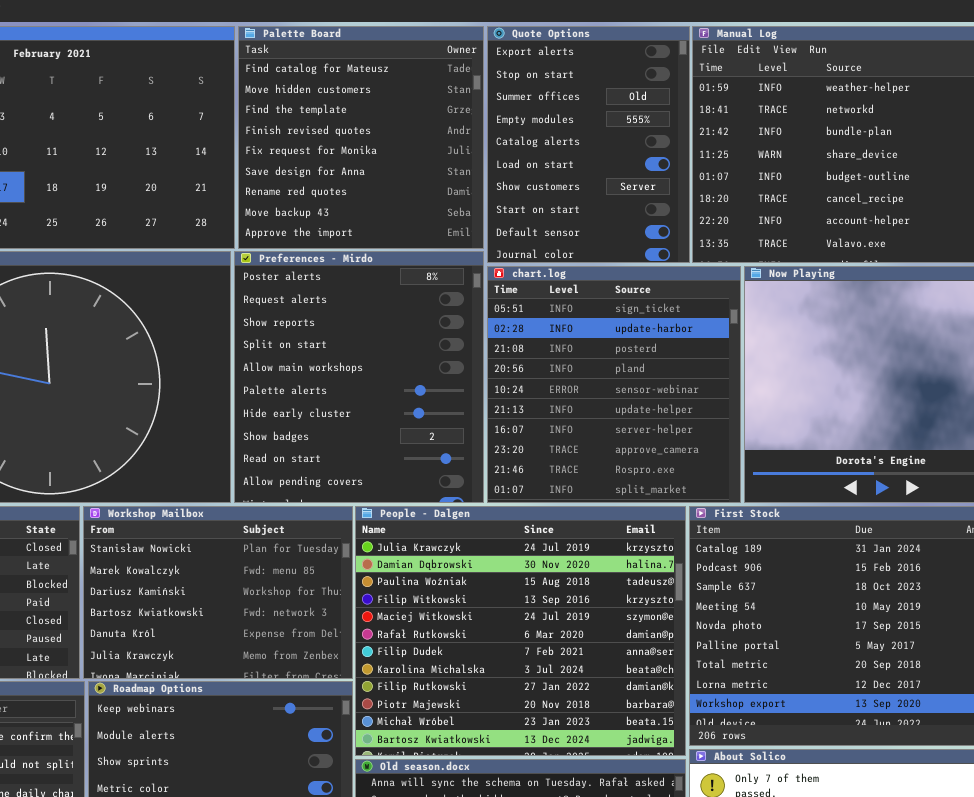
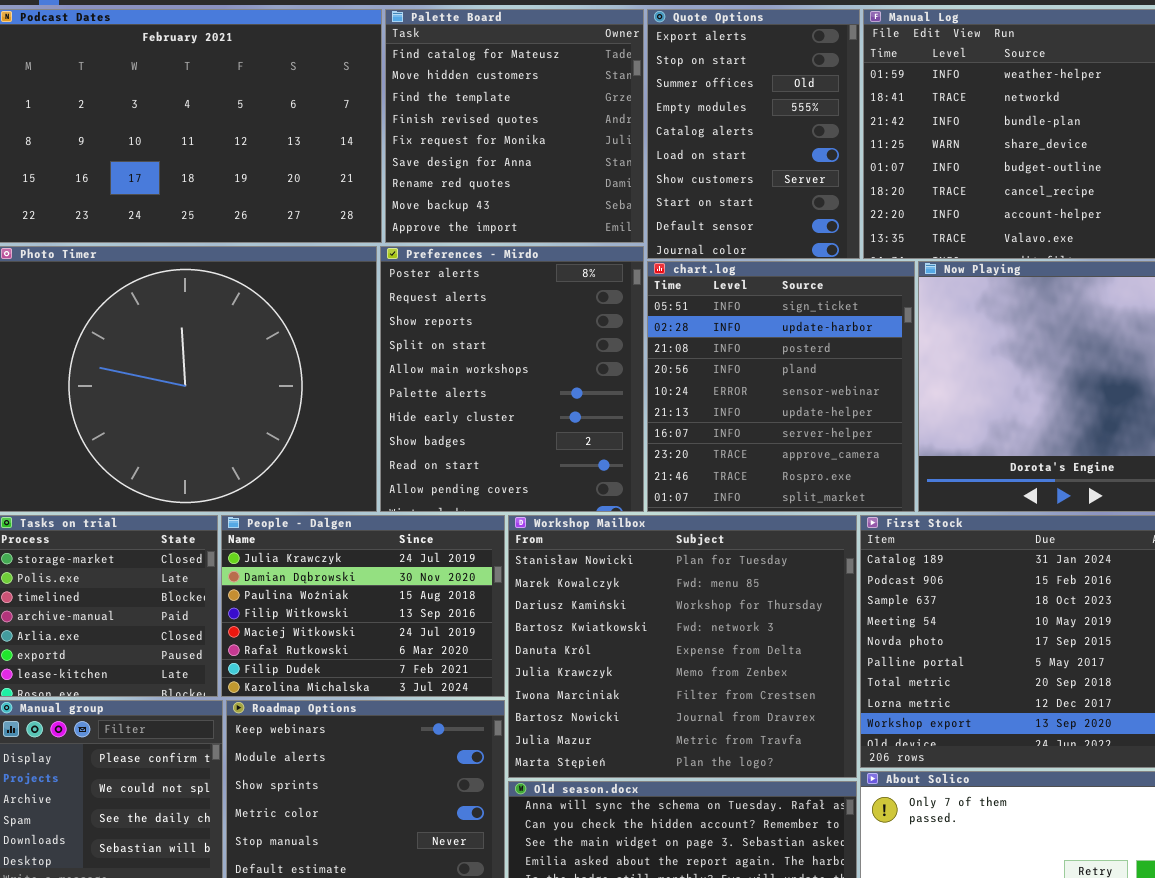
Workshop Mailbox: [83,506,353,679] -> [508,515,857,778], moved, resized
People - Dalgen: [355,506,686,756] -> [221,515,505,697], moved, resized

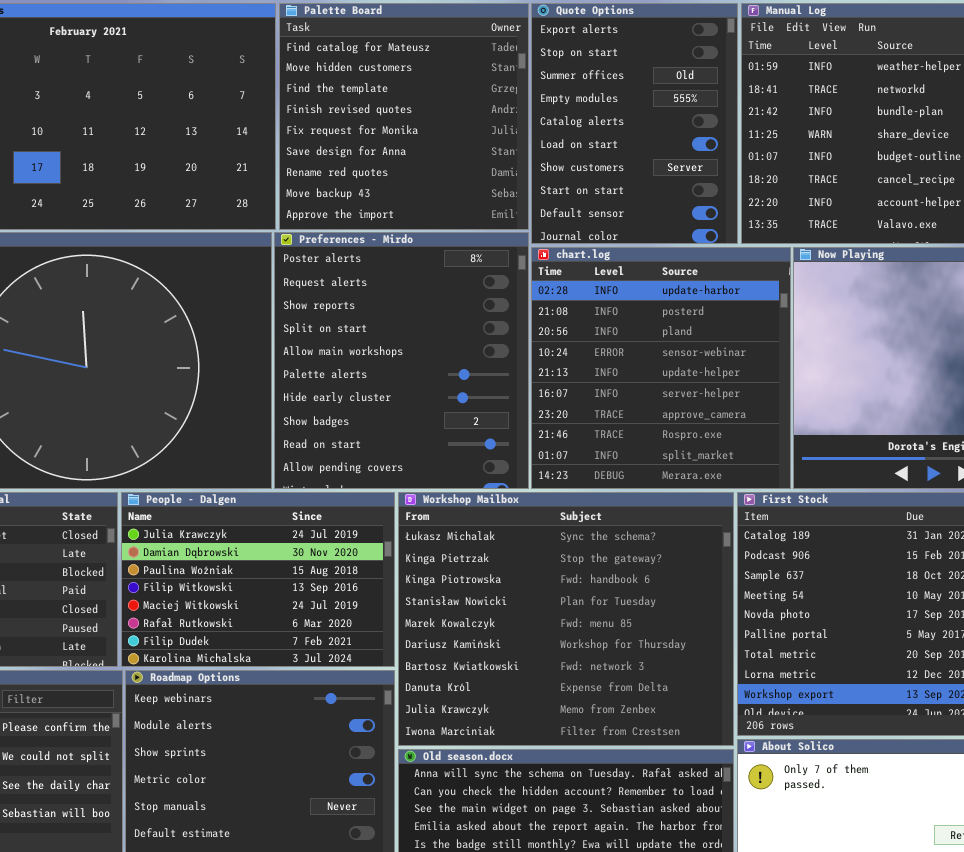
chart.log: [647,261,915,512] -> [531,247,791,489], scrolled down 1 row
Workshop Mailbox: [508,515,857,778] -> [398,492,734,746], scrolled up 3 rows

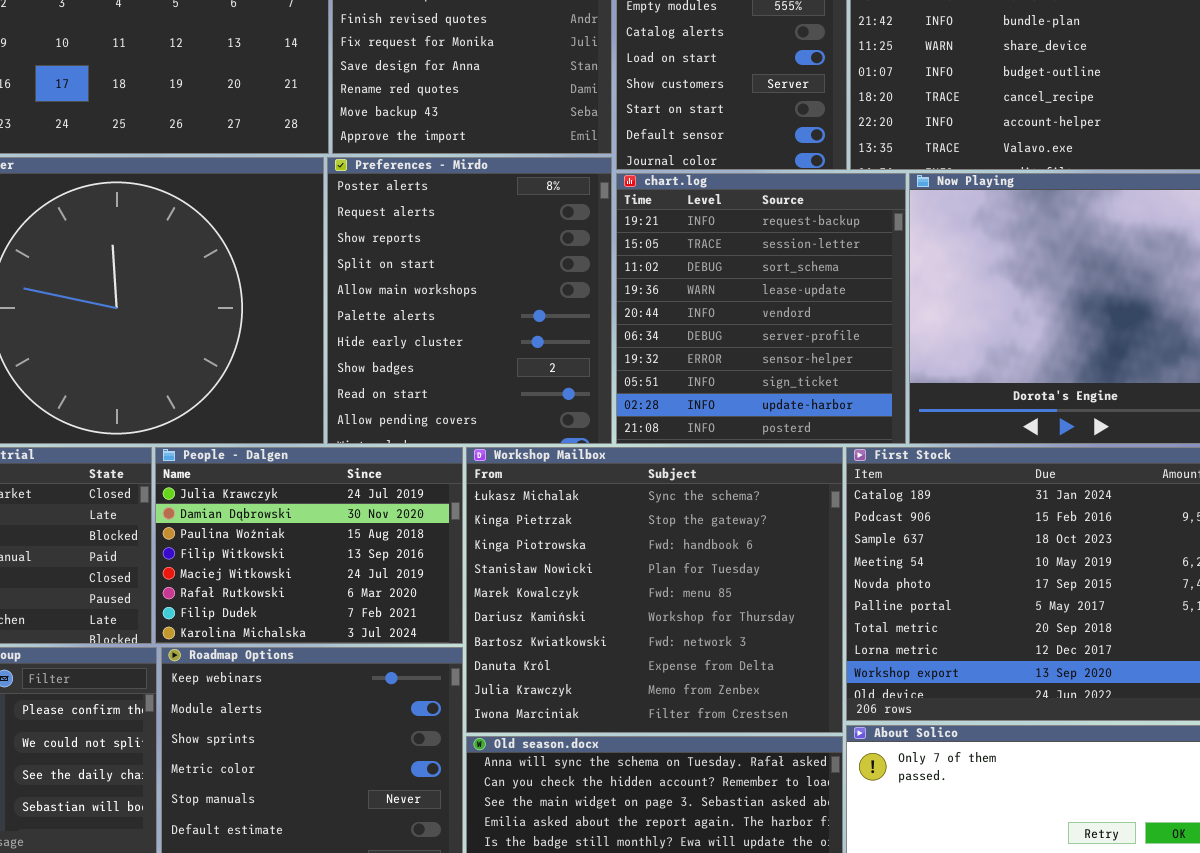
chart.log: [531,247,791,489] -> [616,173,906,444], scrolled up 8 rows

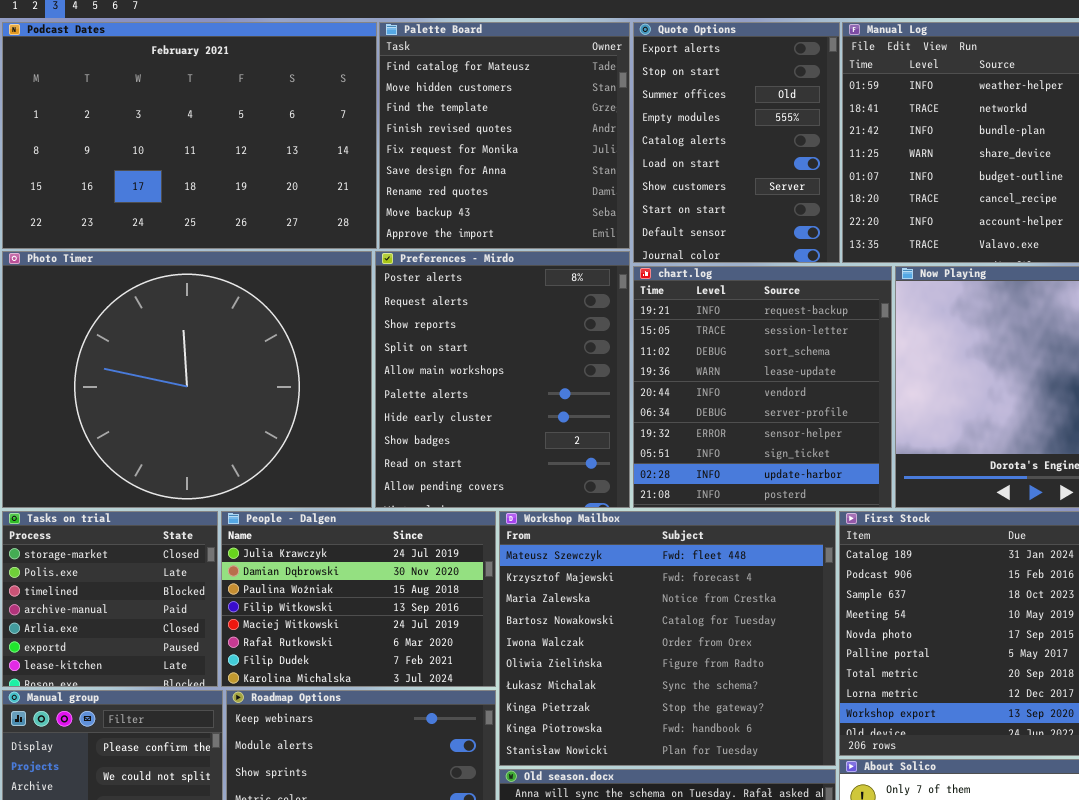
Workshop Mailbox: [466,447,843,733] -> [499,511,836,766], scrolled up 6 rows

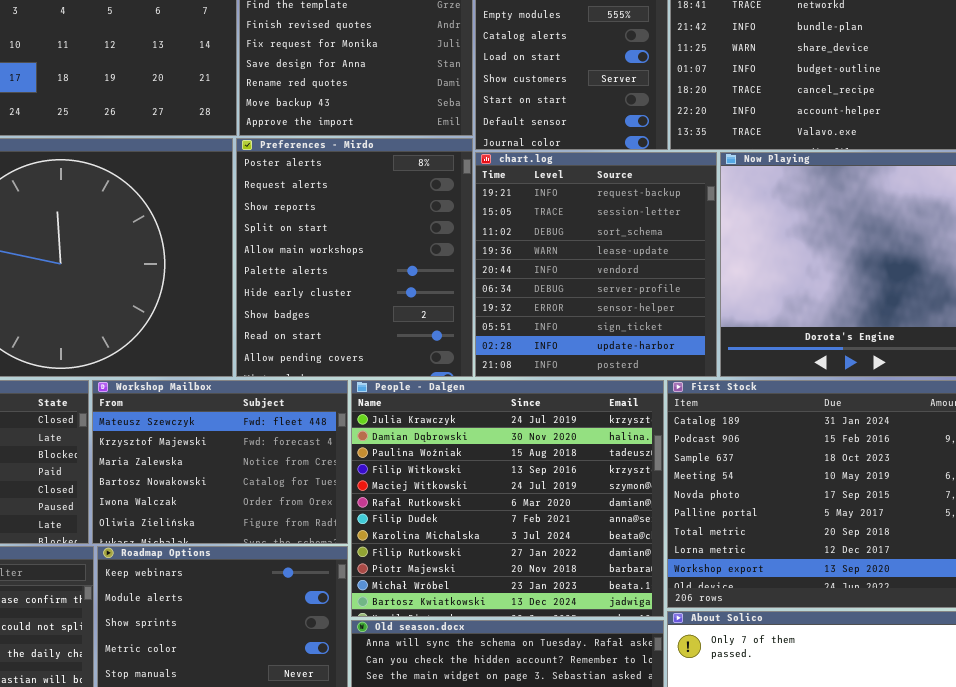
People - Dalgen: [221,511,496,687] -> [351,380,664,617], moved, resized
Workshop Mailbox: [499,511,836,766] -> [92,380,348,544], moved, resized

